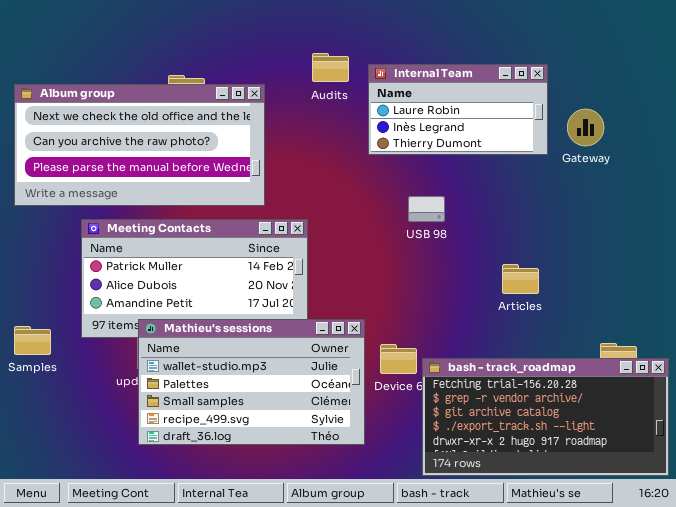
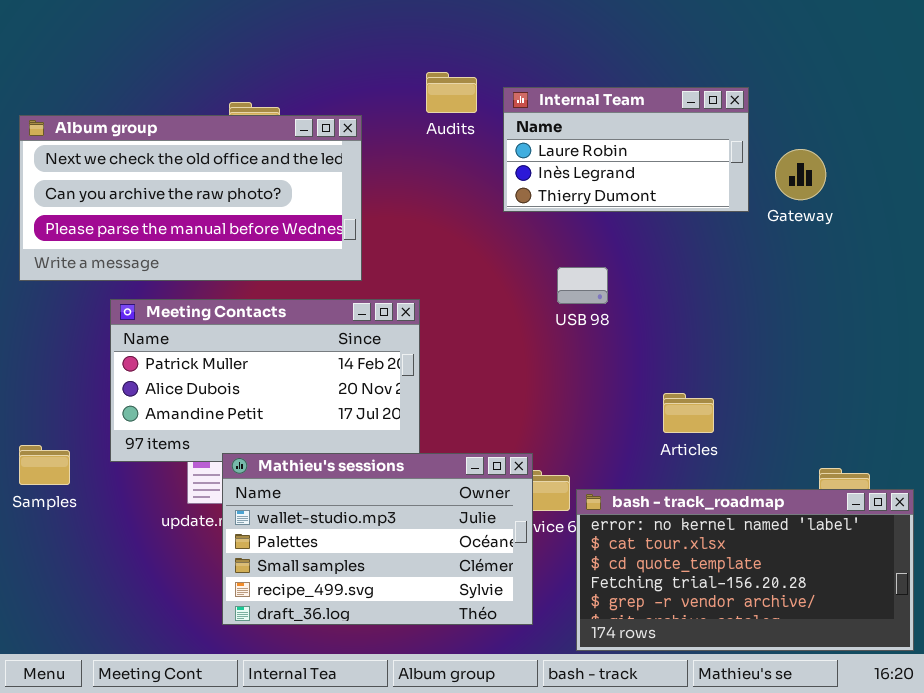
Articles: [502,264,539,294] -> [663,393,714,433], moved
Mathieu's sessions: [138,319,365,445] -> [222,453,533,625], moved
bash - track_roadmap: [422,358,669,476] -> [576,489,914,651], scrolled up 3 rows

